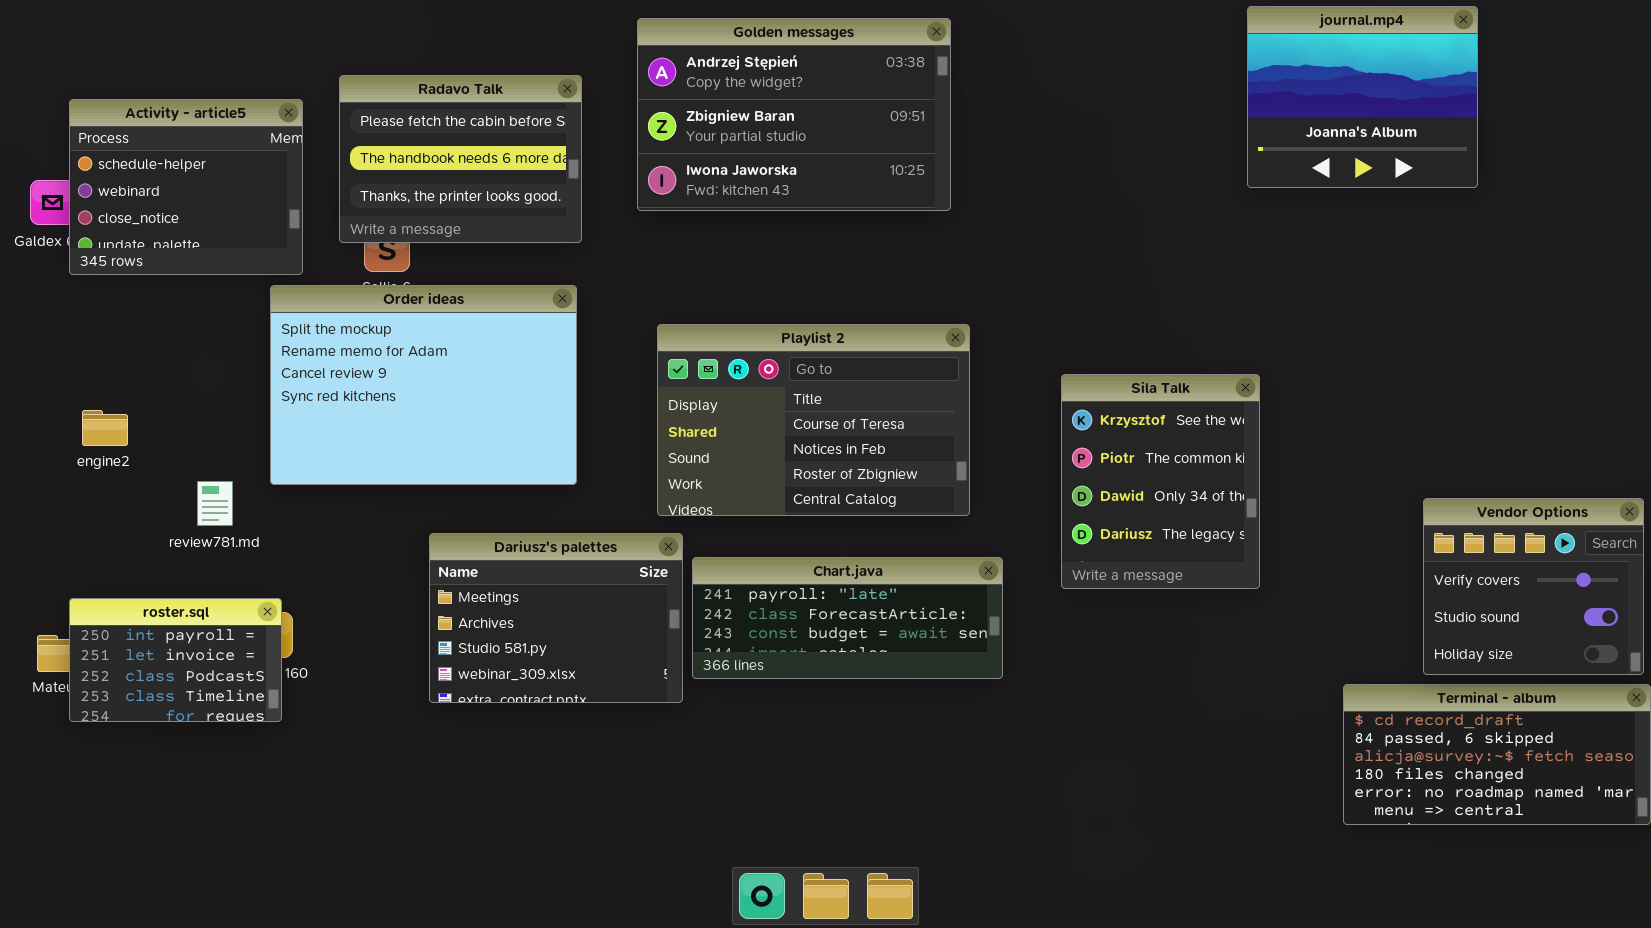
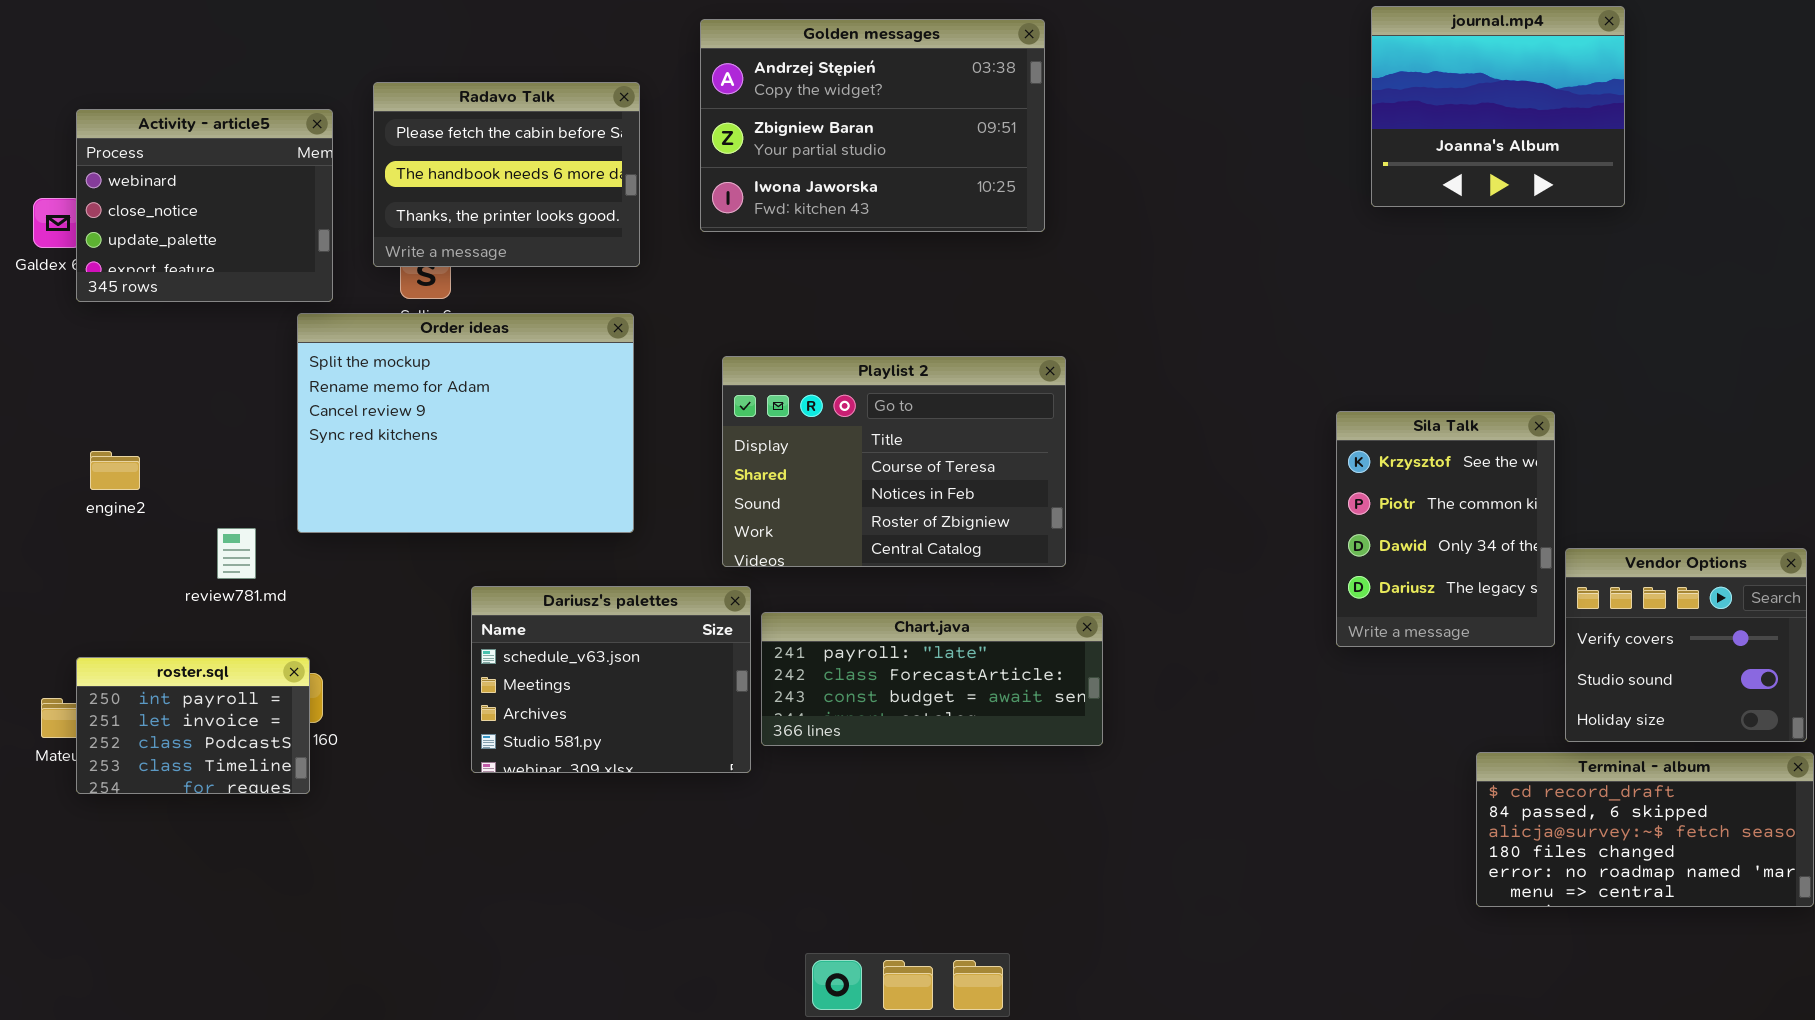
Activity - article5: [69,99,303,275] -> [76,109,333,302], scrolled down 1 row
Sila Talk: [1061,374,1260,589] -> [1336,411,1555,647], moved
Dariusz's palettes: [429,533,683,703] -> [471,586,751,773], scrolled up 1 row

